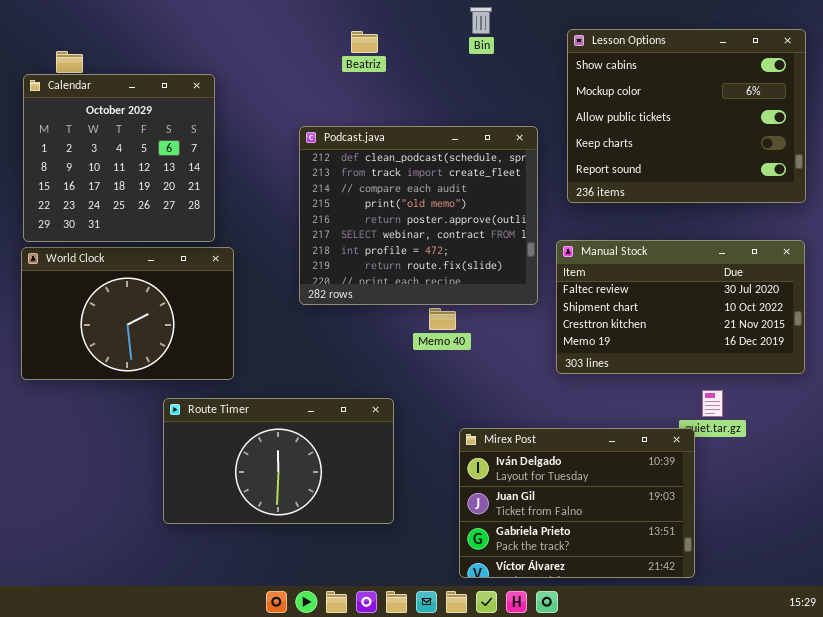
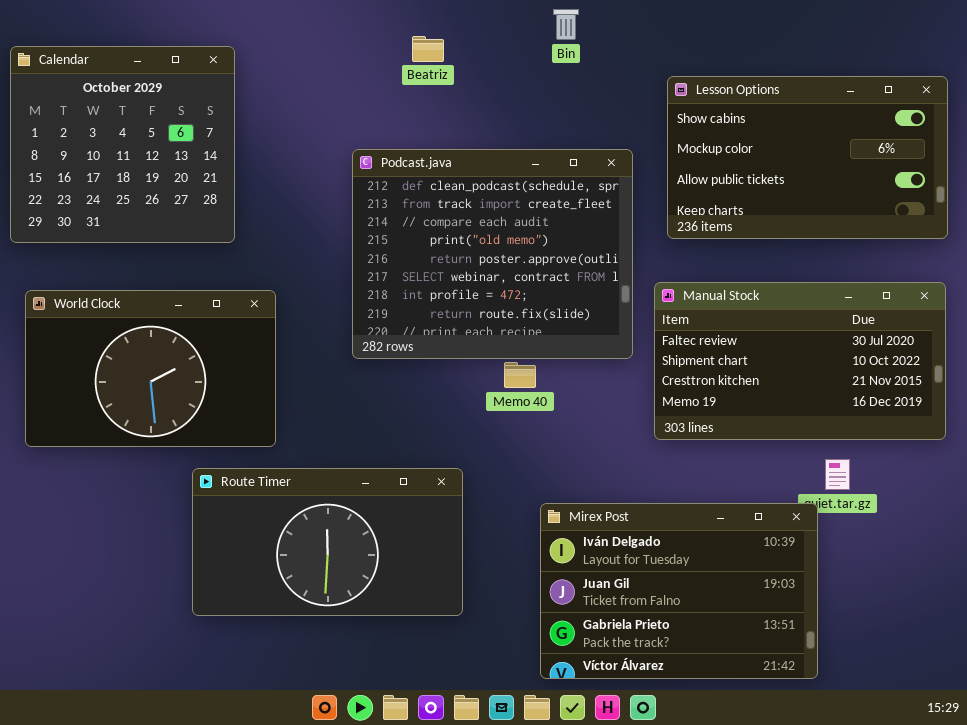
Lesson Options: [567,29,806,203] -> [667,76,948,239], resized
Calendar: [23,74,215,242] -> [10,46,235,243], moved

